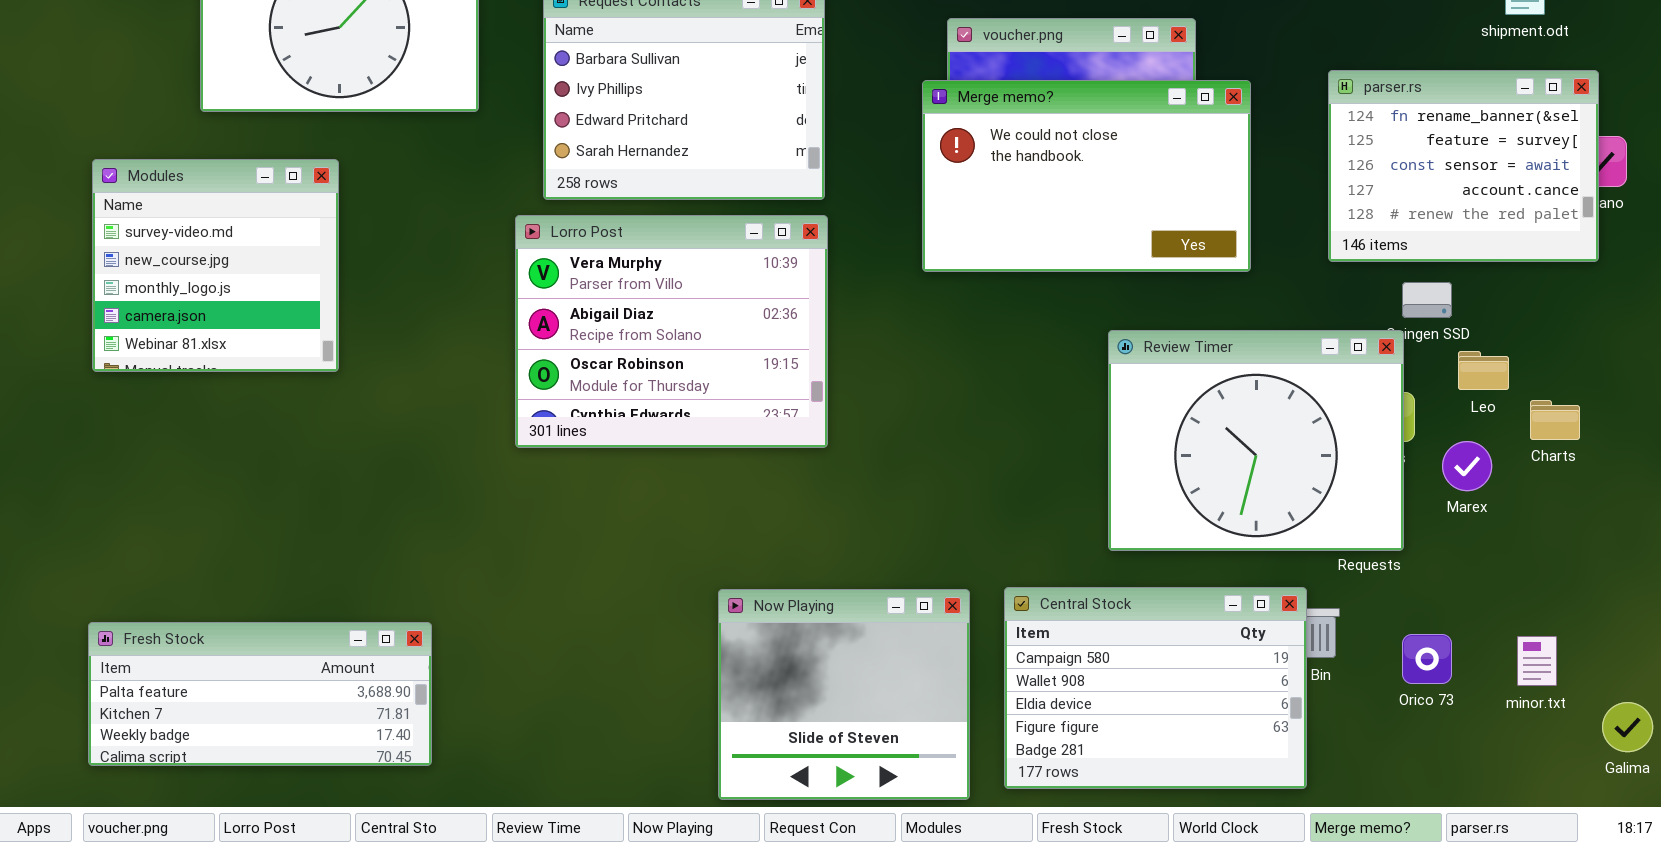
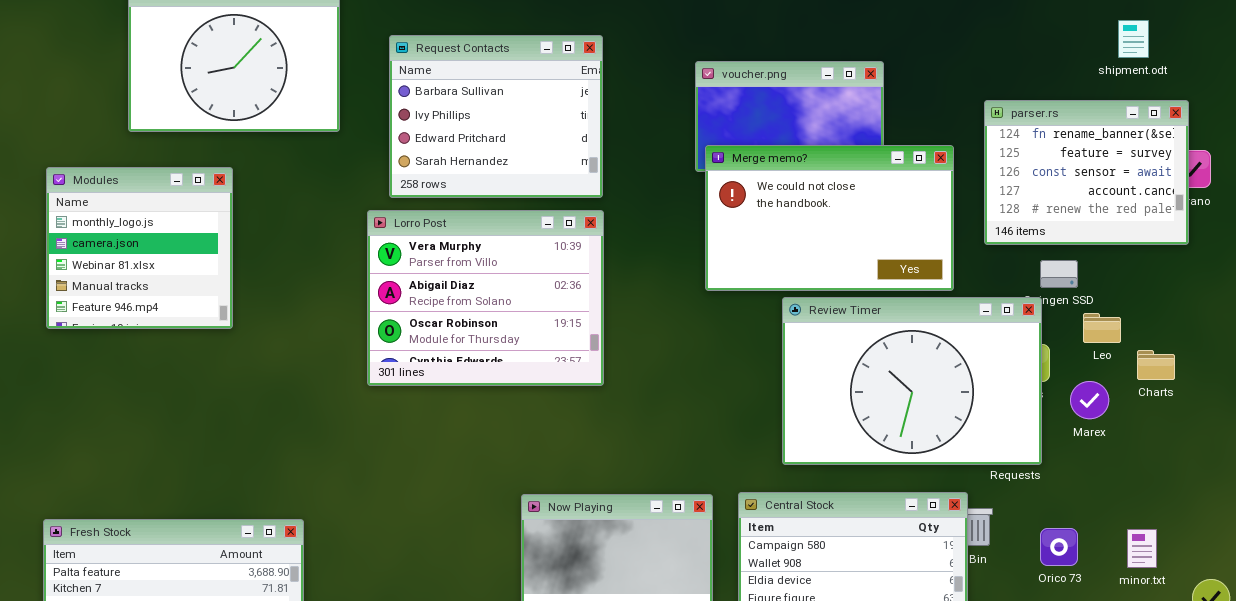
Merge memo?: [922,80,1251,272] -> [705,145,954,291], moved
Modules: [92,159,339,372] -> [46,167,233,329], scrolled down 2 rows
Review Timer: [1108,330,1404,551] -> [782,297,1042,465], resized

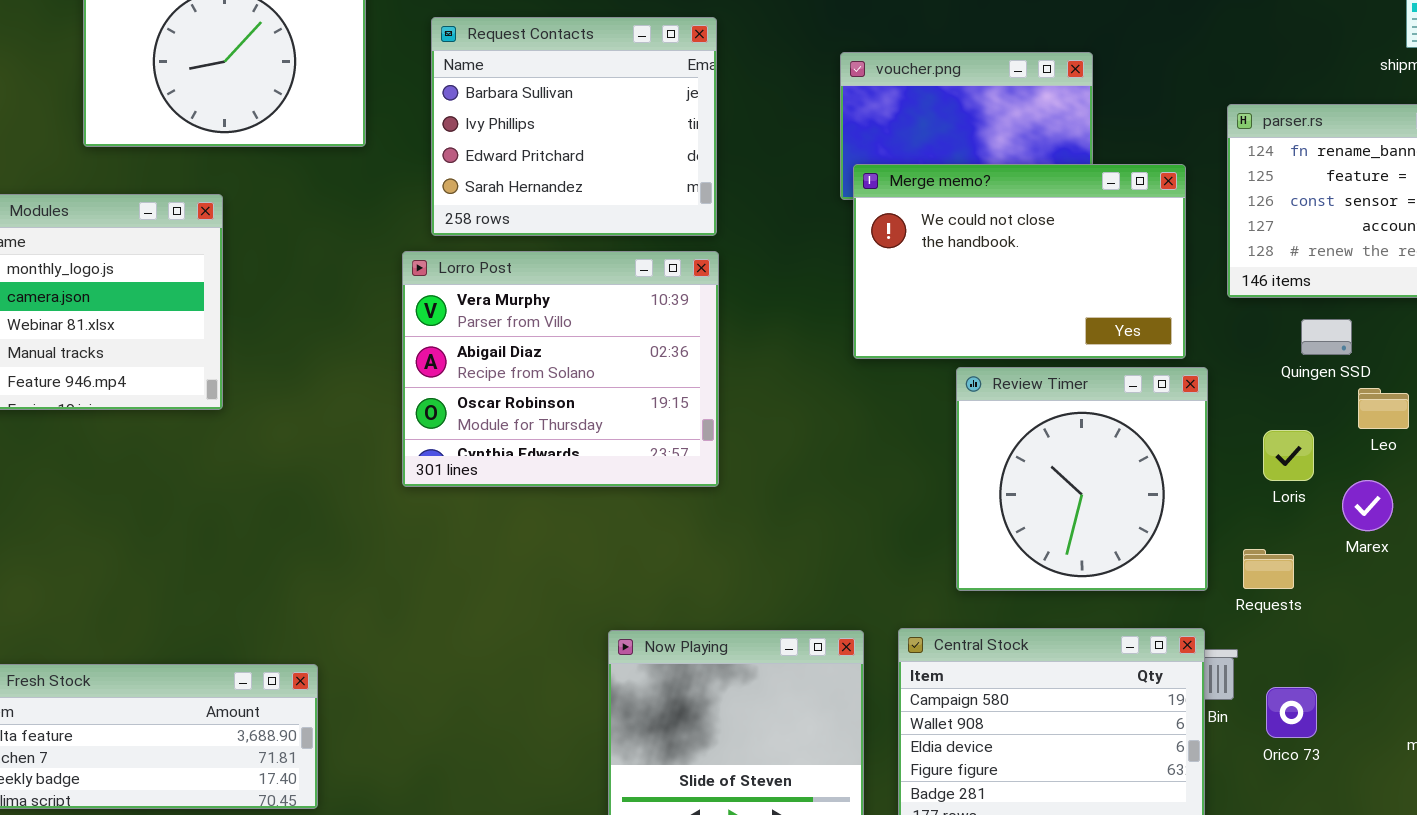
Review Timer: [782,297,1042,465] -> [956,367,1208,591], resized
Orico 73: [1040,528,1078,566] -> [1266,687,1317,738], moved

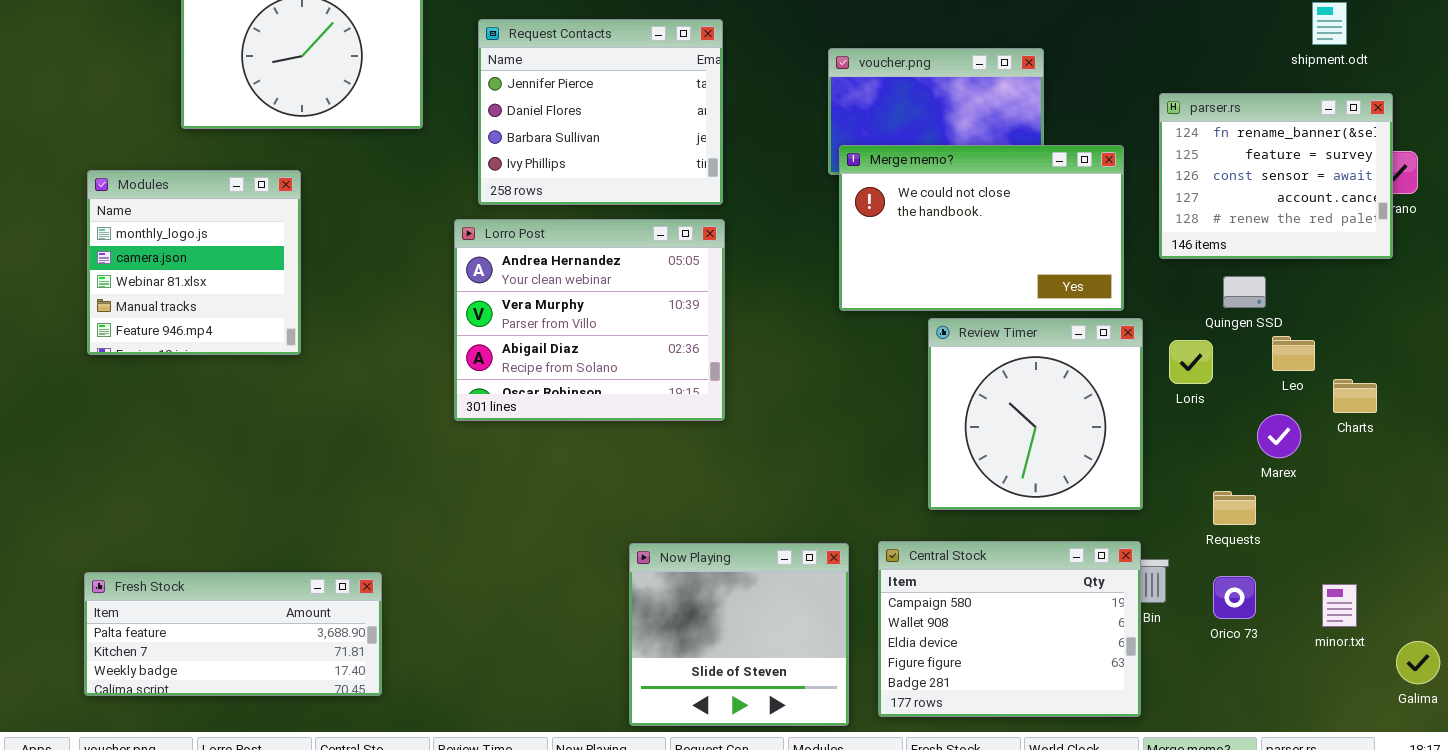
Request Contacts: [431,17,717,236] -> [478,19,723,205], scrolled up 2 rows
Lorro Post: [402,251,719,487] -> [454,219,725,421], scrolled up 1 row
Loris: [1263,430,1314,481] -> [1169,340,1213,384], moved
Requests: [1243,549,1294,589] -> [1213,491,1256,525], moved
Orico 73: [1266,687,1317,738] -> [1213,576,1256,619], moved

